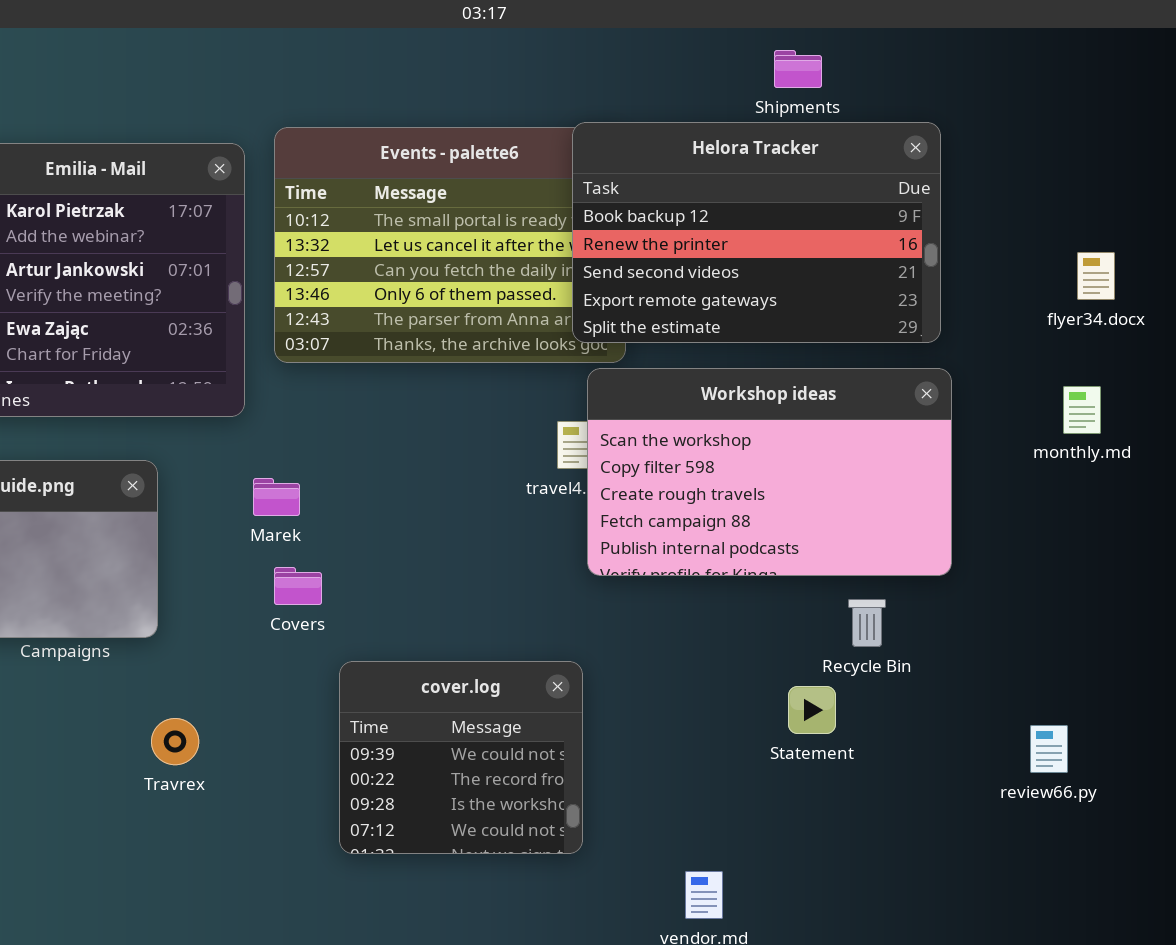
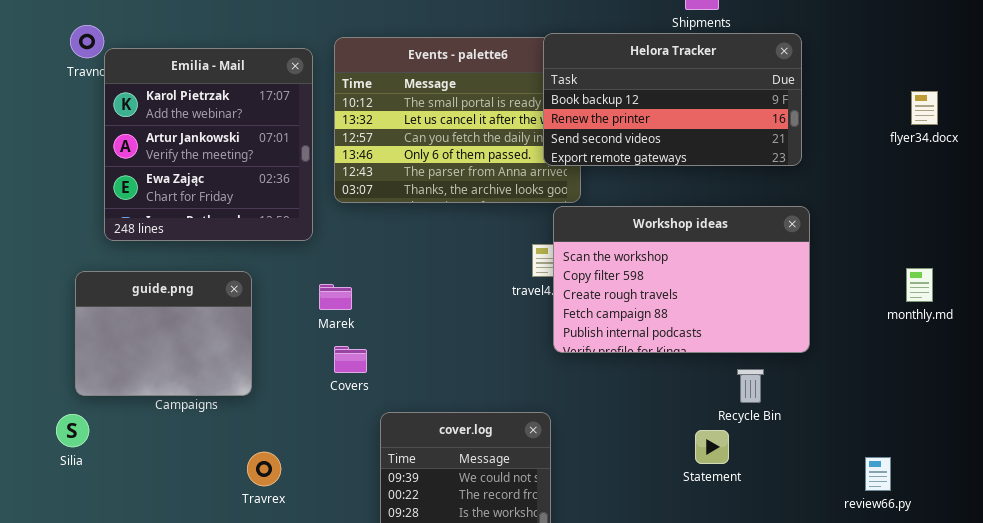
Helora Tracker: [572,122,941,343] -> [543,33,802,166], resized
flyer34.docx: [1077,252,1115,300] -> [911,91,938,125], moved
monthly.md: [1063,386,1101,434] -> [906,268,933,302], moved

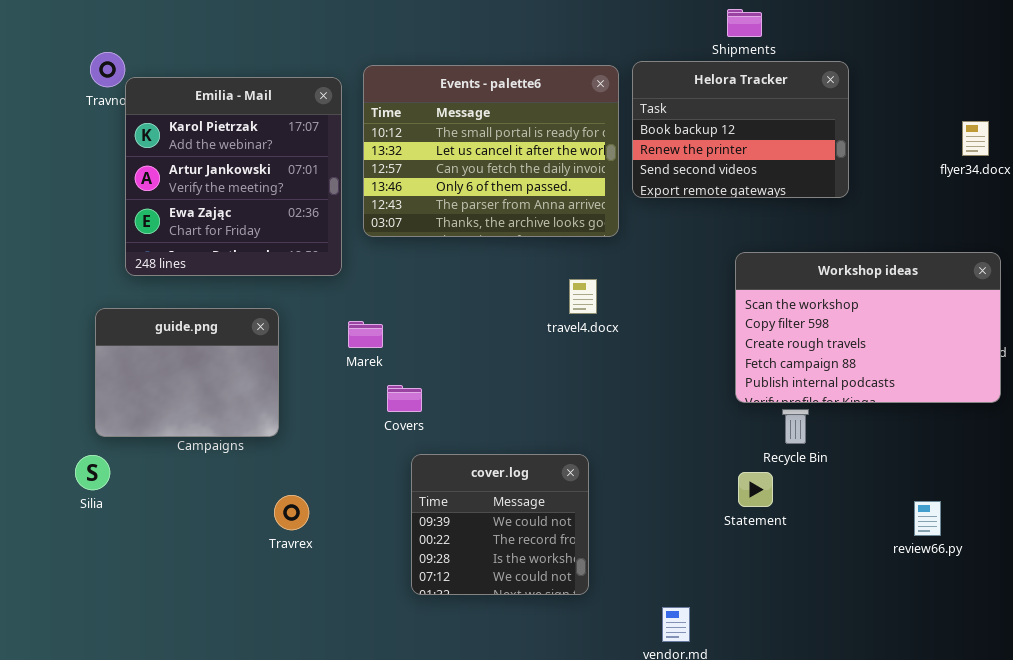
Helora Tracker: [543,33,802,166] -> [632,61,849,198], resized
Workshop ideas: [553,206,810,353] -> [735,252,1001,403], moved
Covers: [334,346,367,373] -> [387,385,422,412], moved

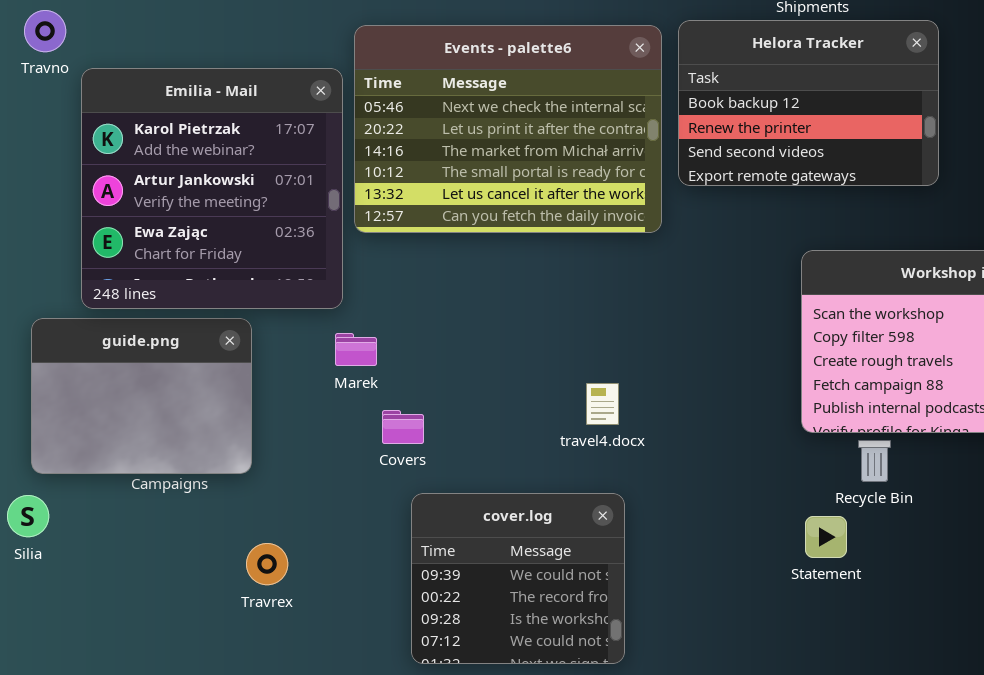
Events - palette6: [363,65,619,237] -> [354,25,662,233], scrolled up 3 rows
Emilia - Mail: [125,77,342,276] -> [81,68,343,309], moved
travel4.docx: [569,279,597,314] -> [586,383,619,425], moved

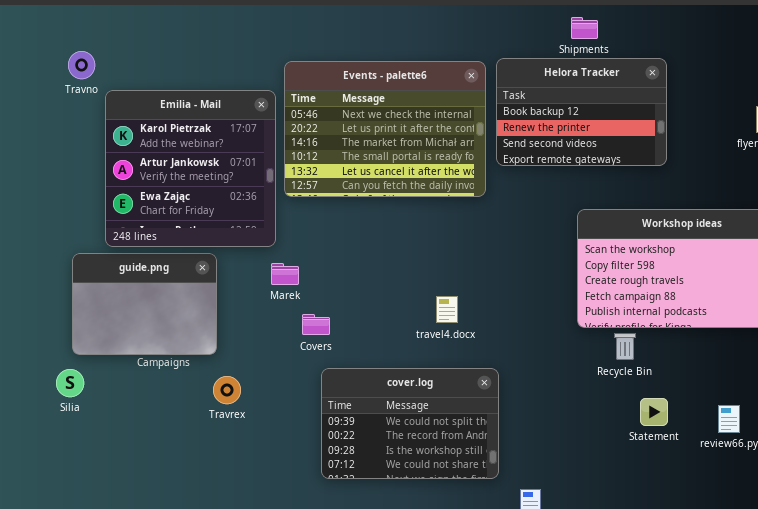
cover.log: [411,493,625,664] -> [321,368,499,479], resized
Statement: [805,516,847,558] -> [640,398,668,426], moved
Travrex: [246,543,288,585] -> [213,376,241,404], moved

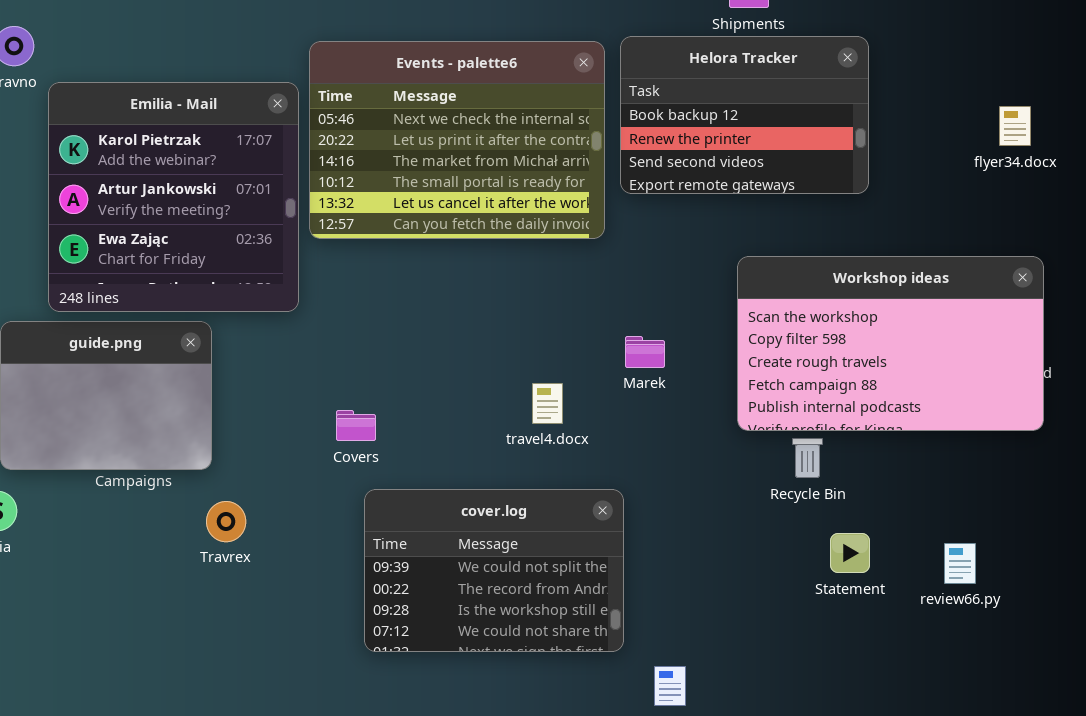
Marek: [271,263,299,285] -> [625,336,665,368], moved

